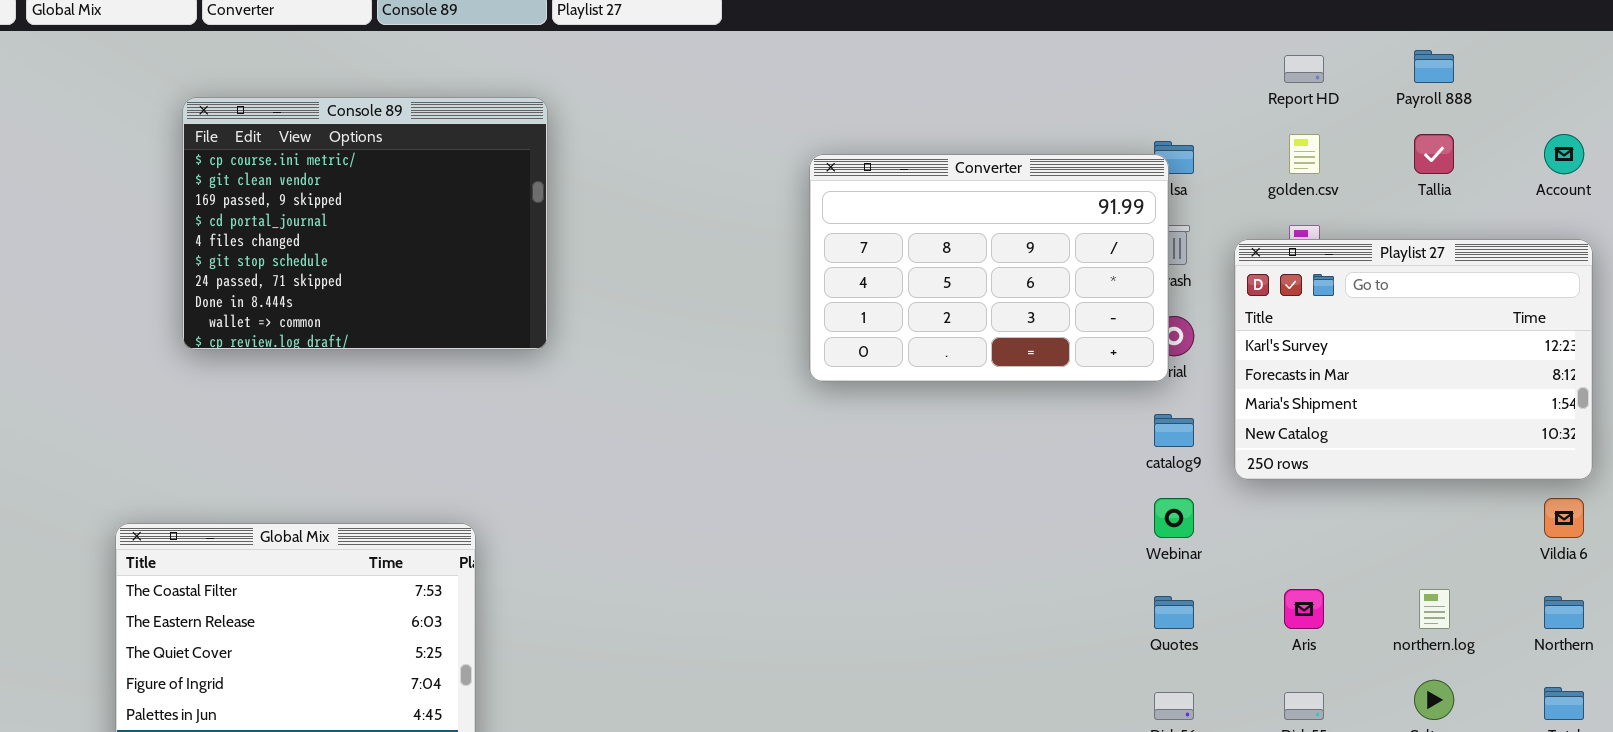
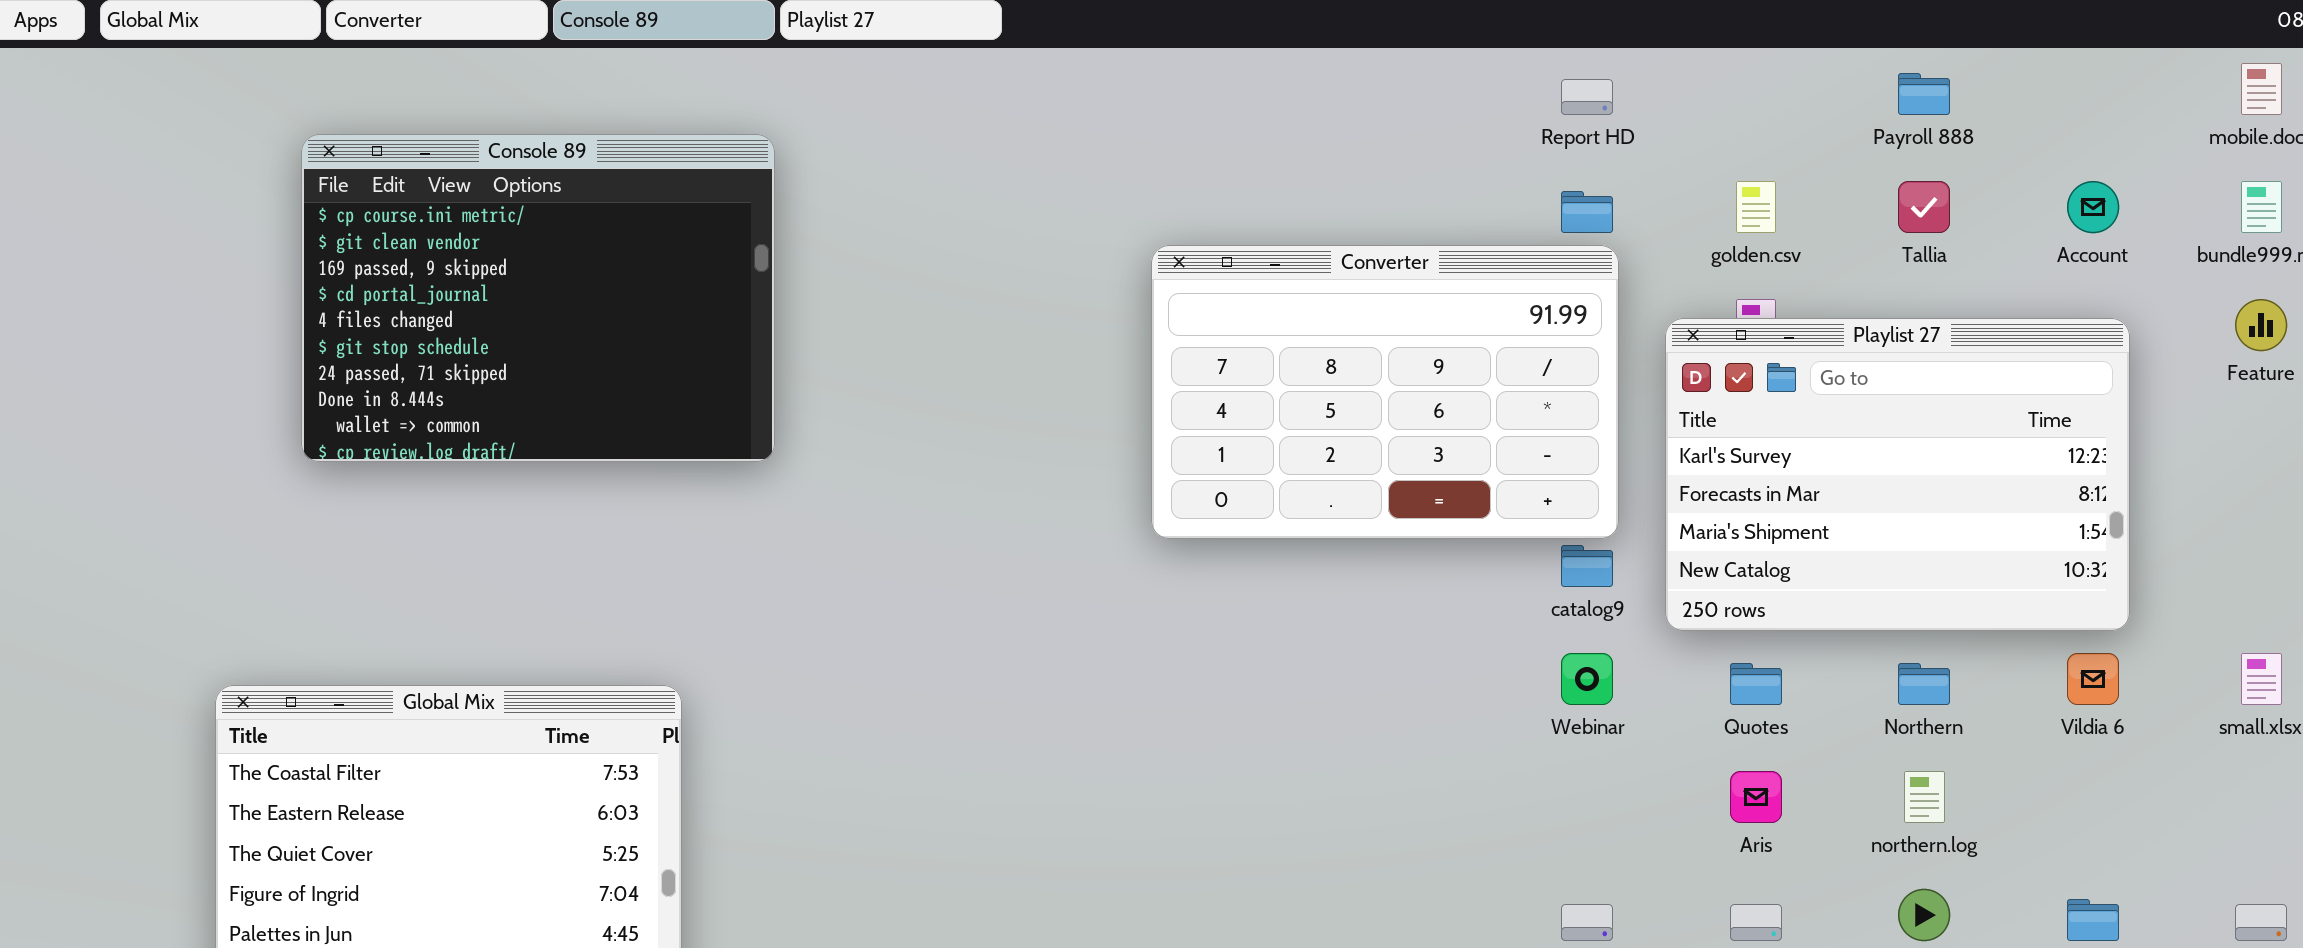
Report HD: [1284,55,1324,83] -> [1561,79,1613,115], moved
Converter: [809,154,1169,382] -> [1151,245,1619,539], moved
Quotes: [1154,596,1194,629] -> [1730,663,1782,705], moved
Northern: [1544,596,1584,629] -> [1898,663,1950,705], moved

